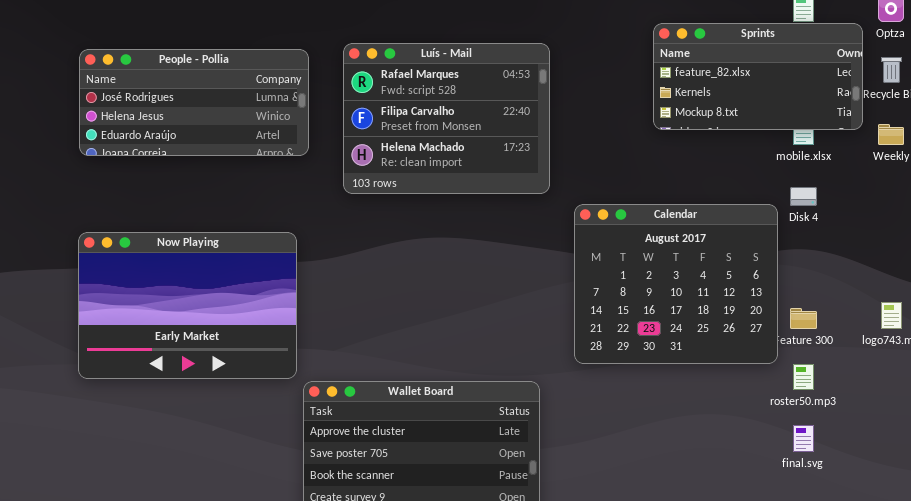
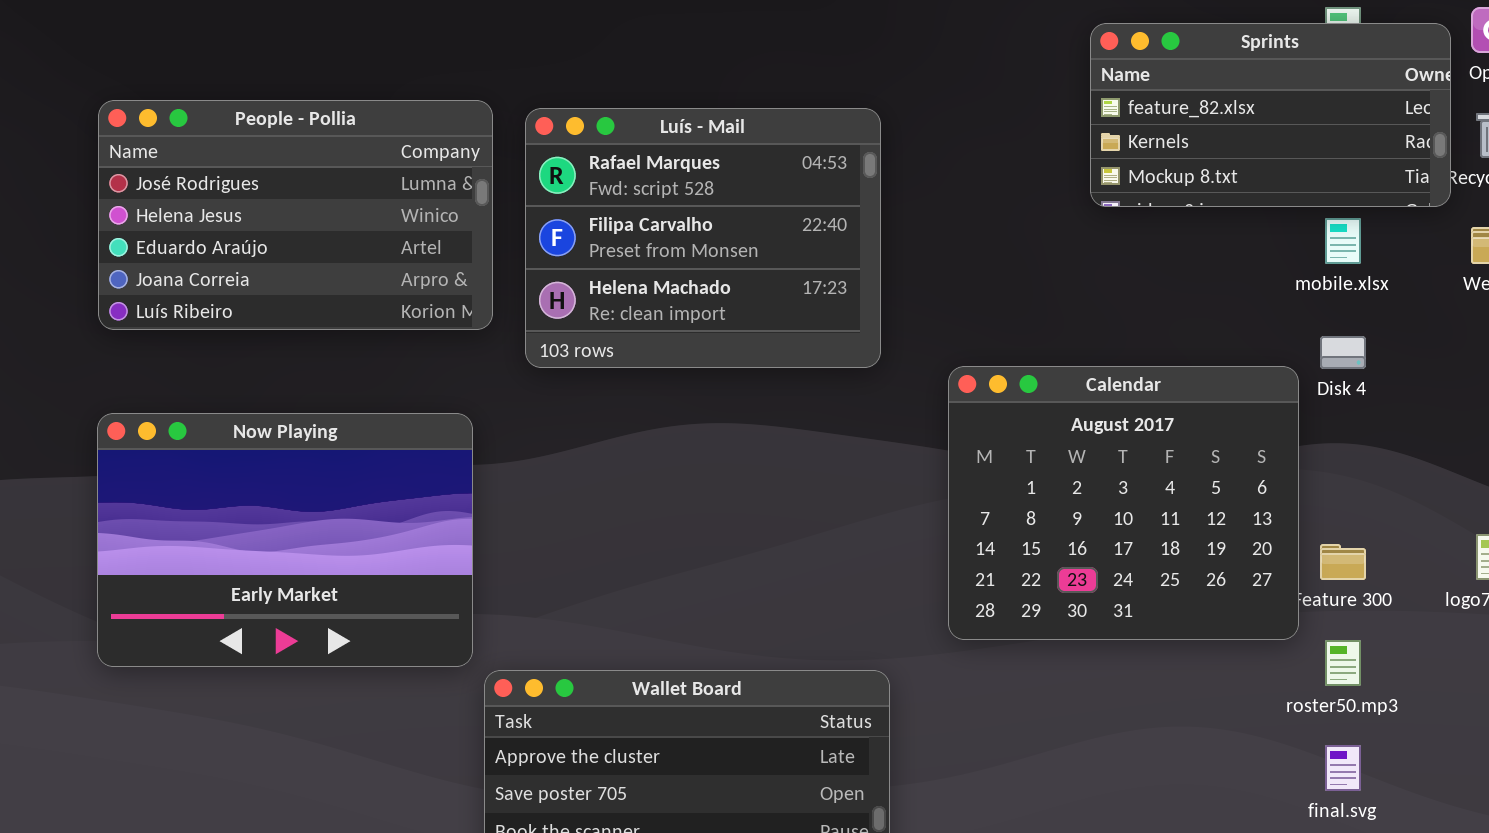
Sprints: [653,23,863,130] -> [1090,23,1451,207], moved
Luís - Mail: [343,43,550,194] -> [525,108,881,368], moved
People - Pollia: [79,49,309,156] -> [98,100,493,330], resized

